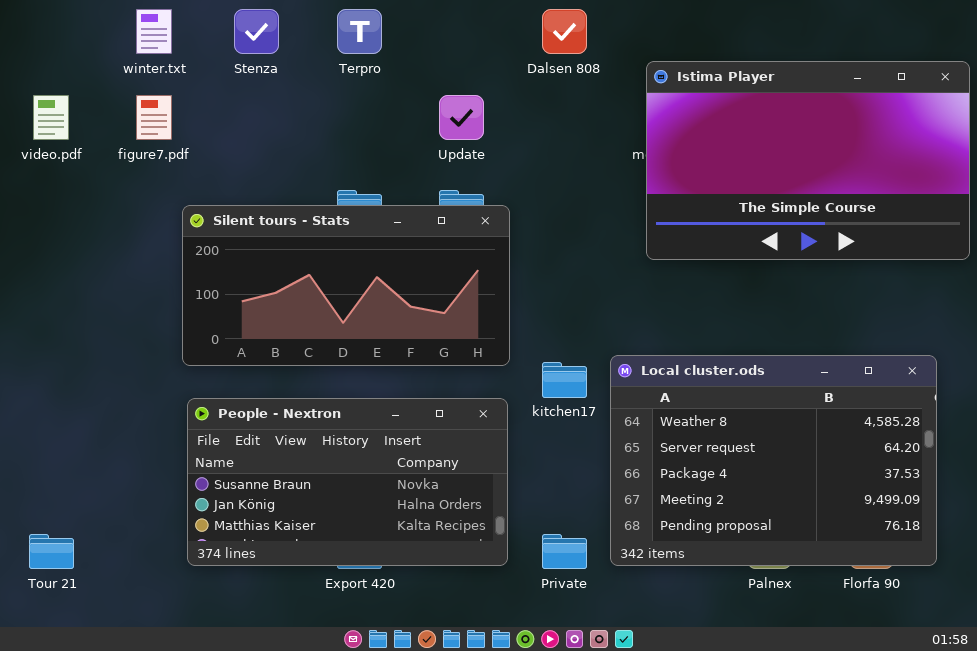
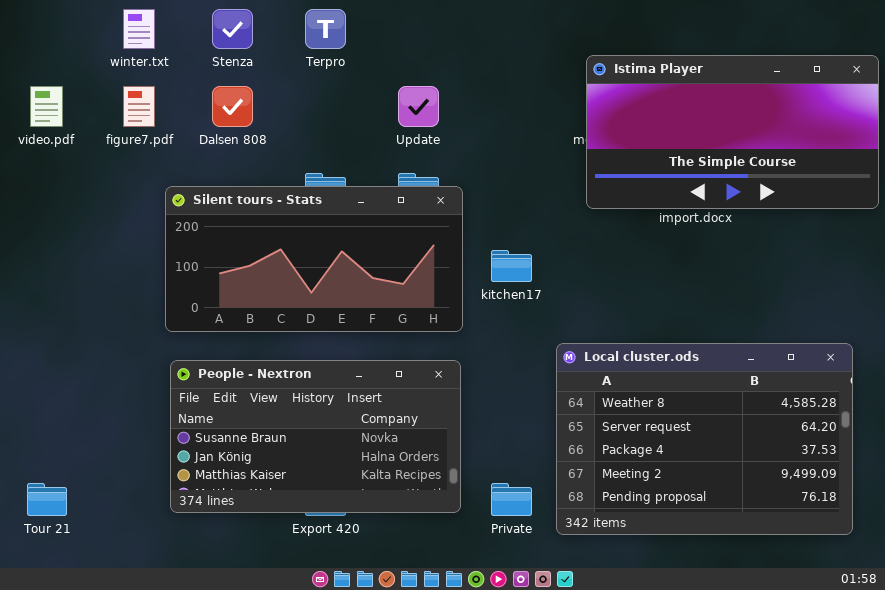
Dalsen 808: [542,9,587,54] -> [212,86,253,127], moved
Istima Player: [646,61,970,260] -> [586,55,879,209], resized
Local cluster.ods: [610,355,937,566] -> [556,343,853,535], moved
kitchen17: [542,362,587,398] -> [491,250,532,282], moved

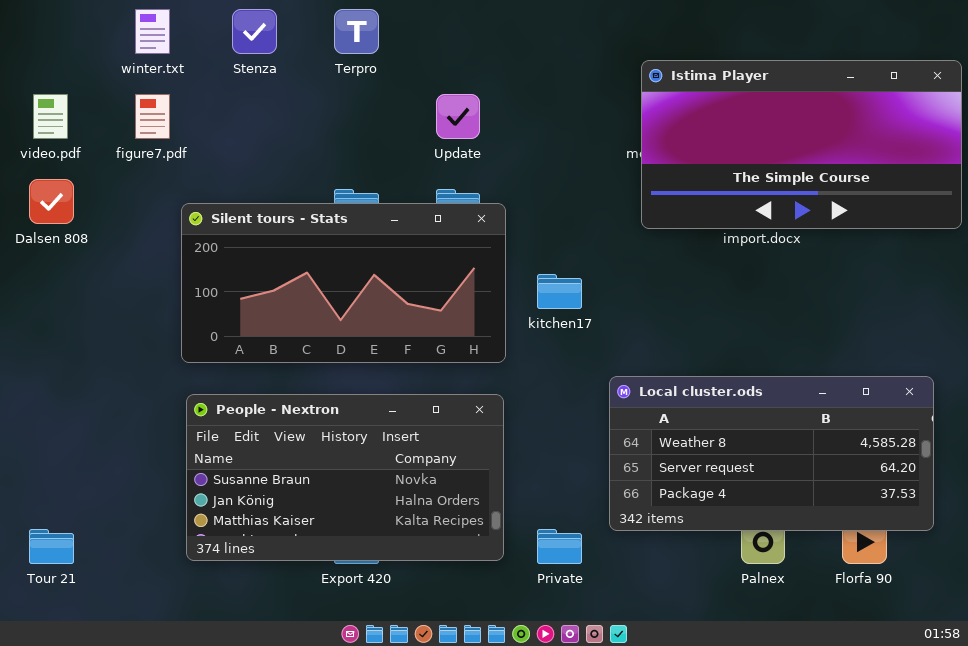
Dalsen 808: [212,86,253,127] -> [29,179,74,224], moved
Local cluster.ods: [556,343,853,535] -> [609,376,934,531], resized

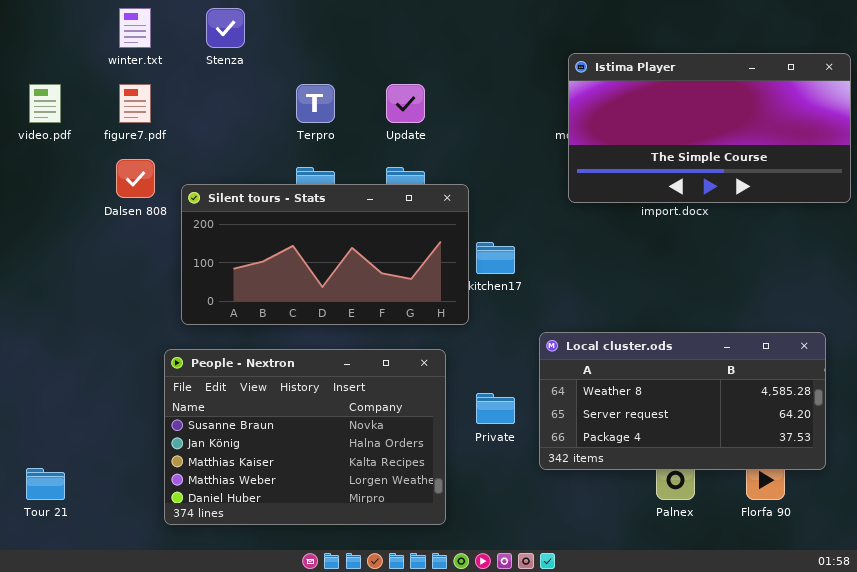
Terpro: [334,9,379,54] -> [296,84,335,123], moved
Dalsen 808: [29,179,74,224] -> [116,159,155,198], moved
Silent tours - Stats: [181,203,506,363] -> [181,184,469,325], moved
People - Nextron: [186,394,504,561] -> [164,349,446,525], resized
Private: [537,529,582,564] -> [476,393,515,424], moved

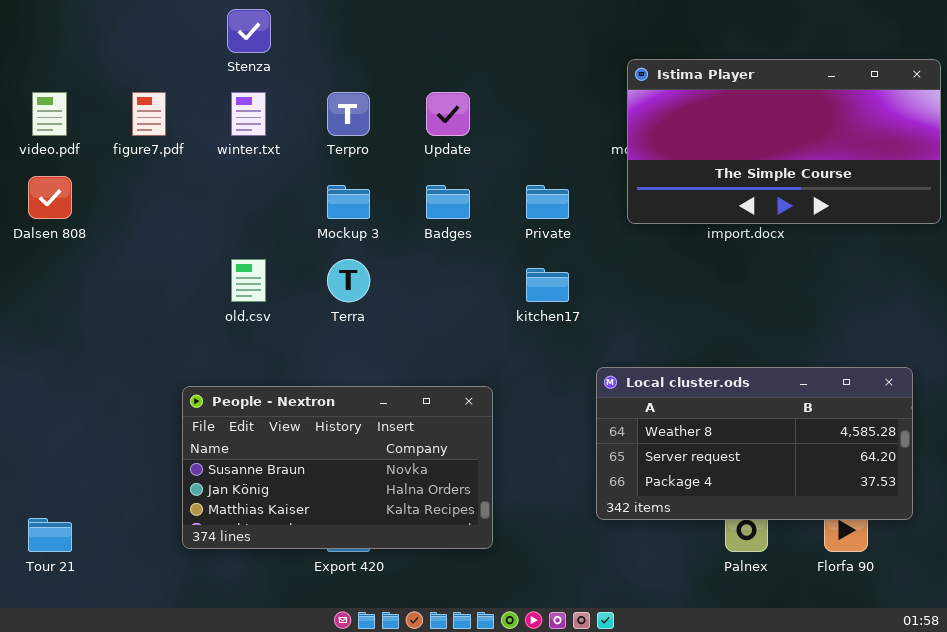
winter.txt: [119,8,151,48] -> [231,92,266,136], moved
Dalsen 808: [116,159,155,198] -> [28,176,72,219], moved
Silent tours - Stats: [181,184,469,325] -> none, closed
People - Nextron: [164,349,446,525] -> [182,386,493,549], resized
Private: [476,393,515,424] -> [526,185,569,219], moved

